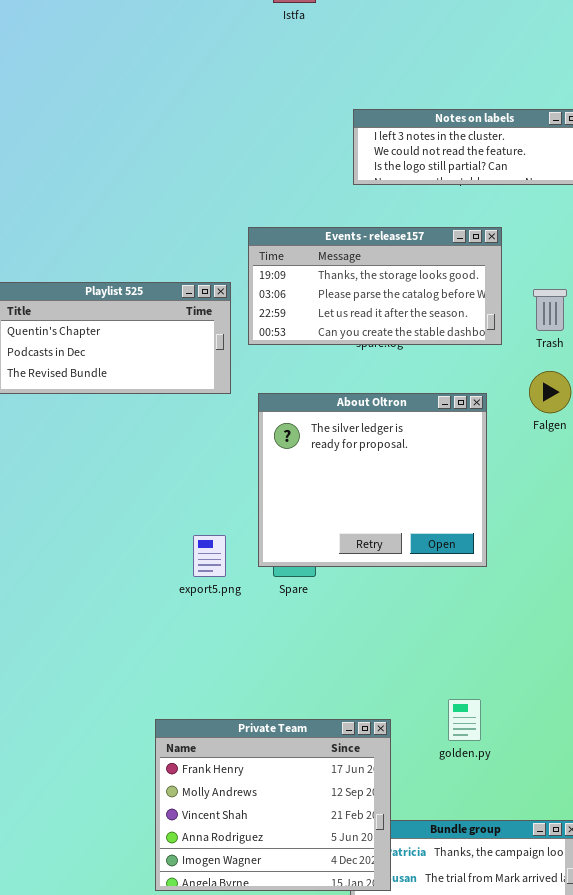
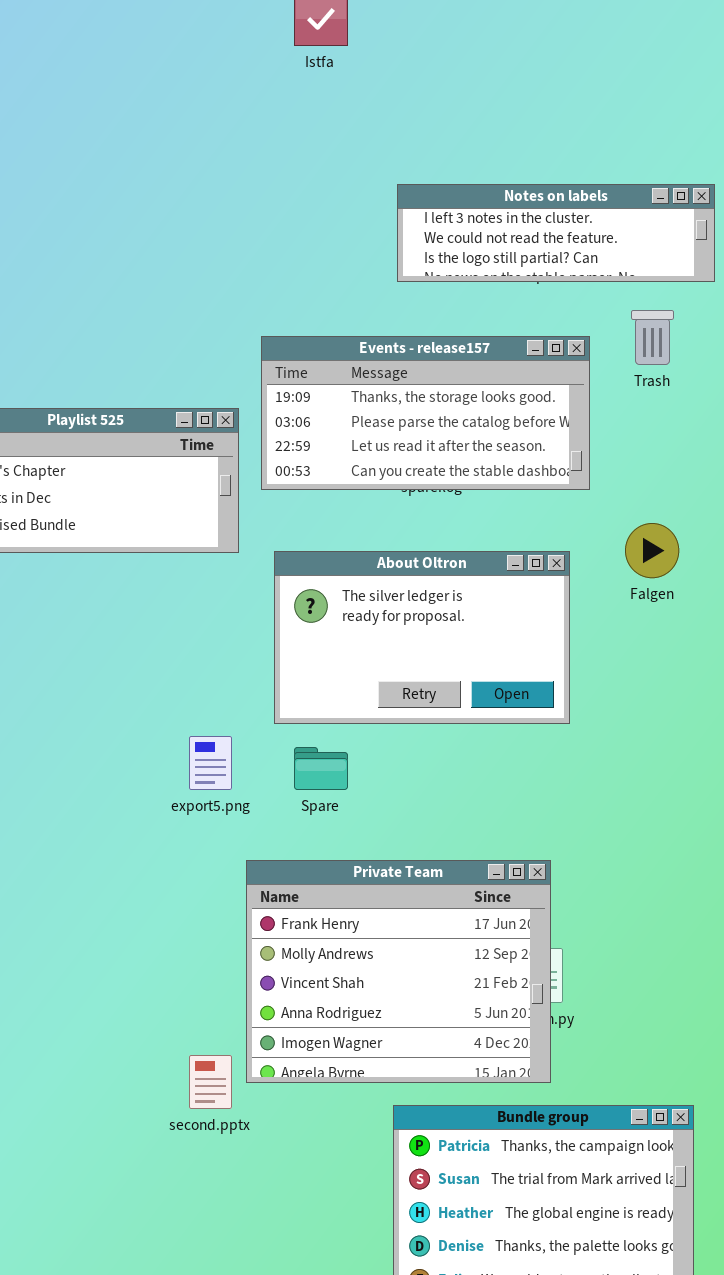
Trash: [533,289,567,331] -> [631,310,674,365], moved
About Oltron: [258,393,487,567] -> [274,551,570,724], resized
Private Team: [155,719,391,891] -> [246,860,551,1083], moved

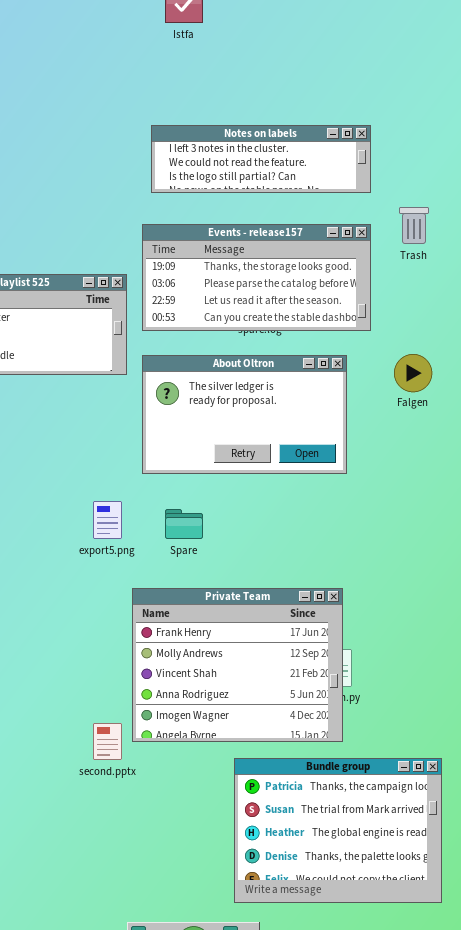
Notes on labels: [397,184,715,282] -> [151,125,371,193], moved
About Oltron: [274,551,570,724] -> [142,355,347,474], moved

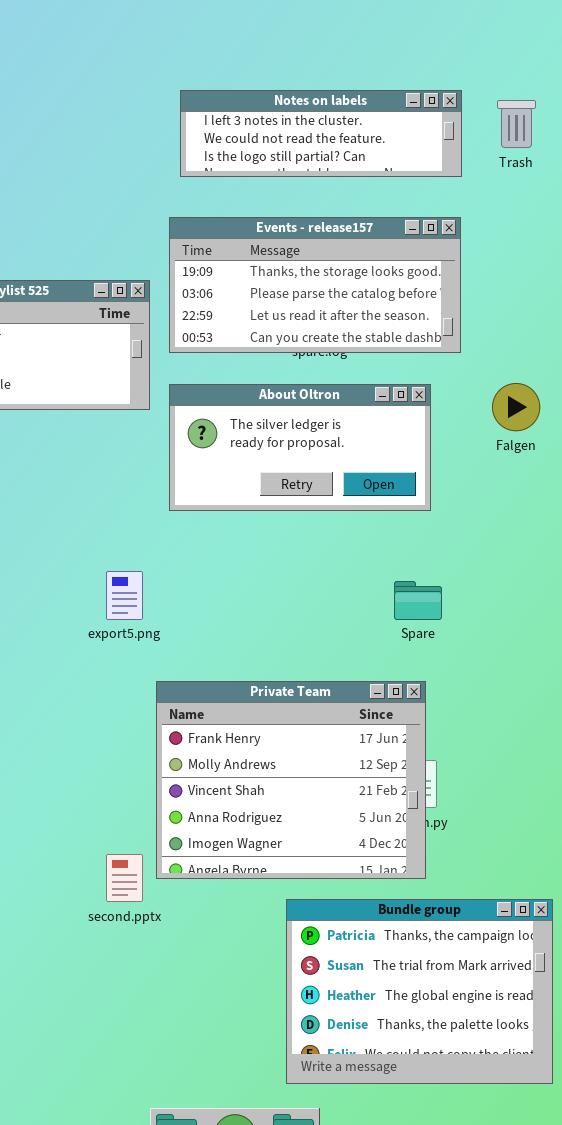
Trash: [399,207,429,244] -> [497,100,536,148], moved
About Oltron: [142,355,347,474] -> [169,384,431,511], resized
Spare: [165,509,203,539] -> [394,581,442,620], moved

